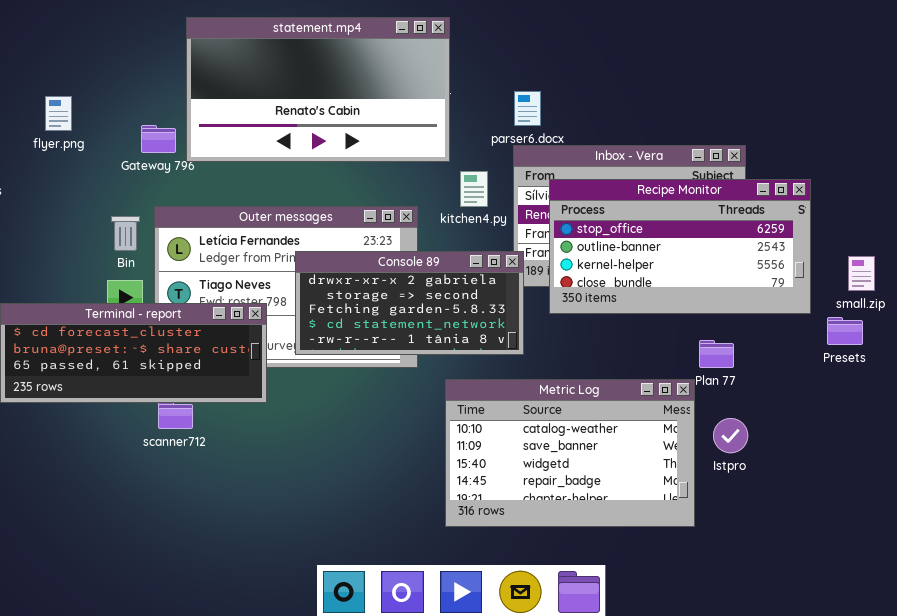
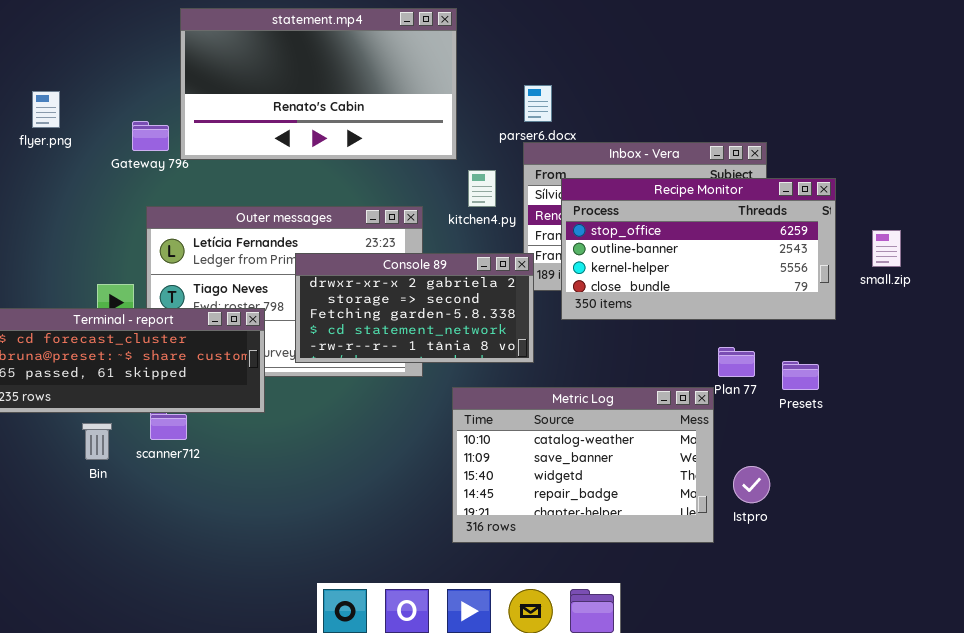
Bin: [111,216,140,251] -> [82,423,112,460], moved
small.zip: [848,256,875,291] -> [872,230,901,267], moved
Presets: [827,317,863,345] -> [782,361,819,390], moved
Istpro: [713,418,748,453] -> [733,466,770,503], moved

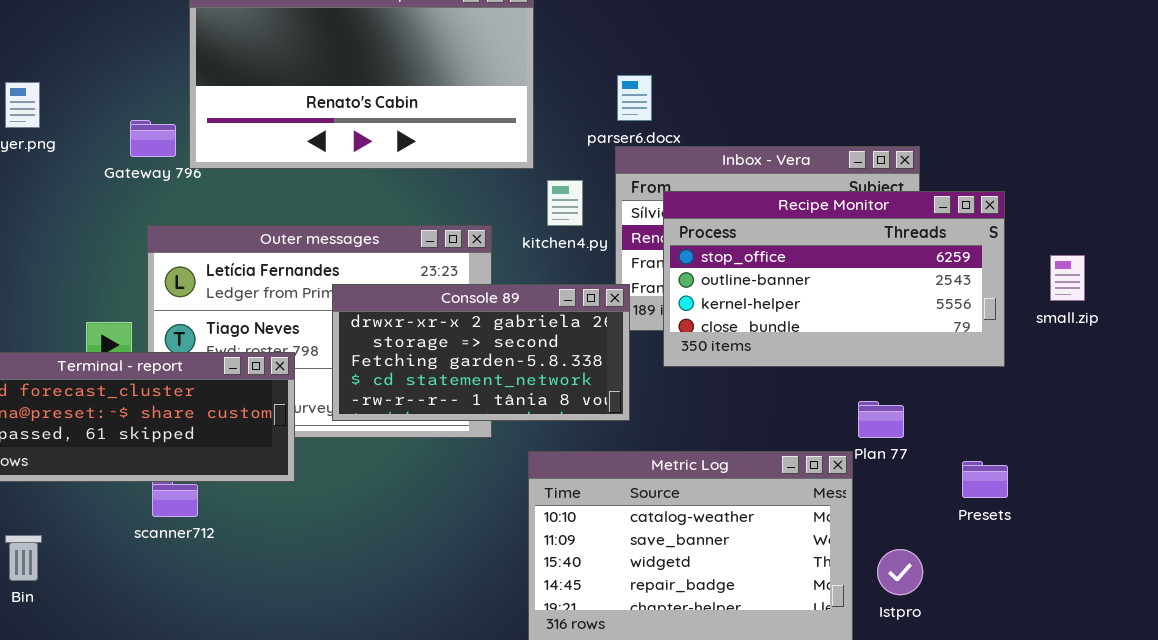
Presets: [782,361,819,390] -> [962,461,1008,498], moved
Bin: [82,423,112,460] -> [5,535,42,581], moved

